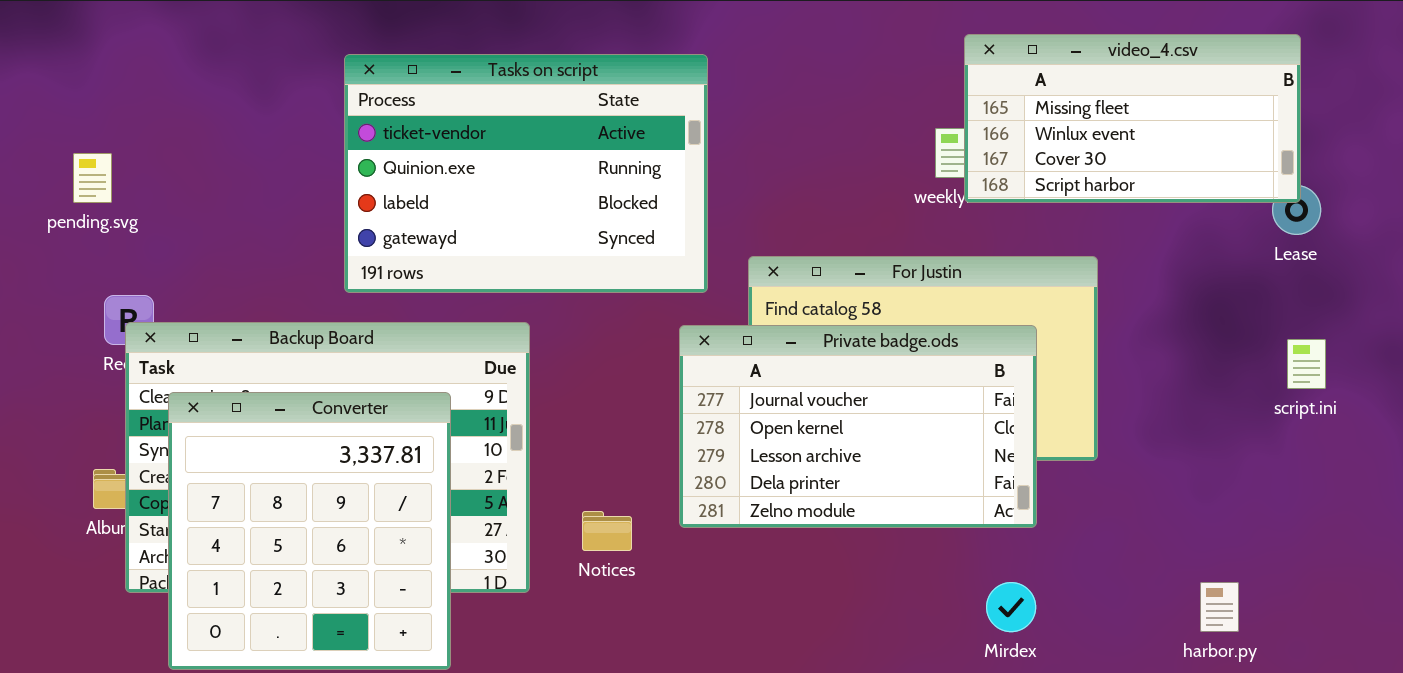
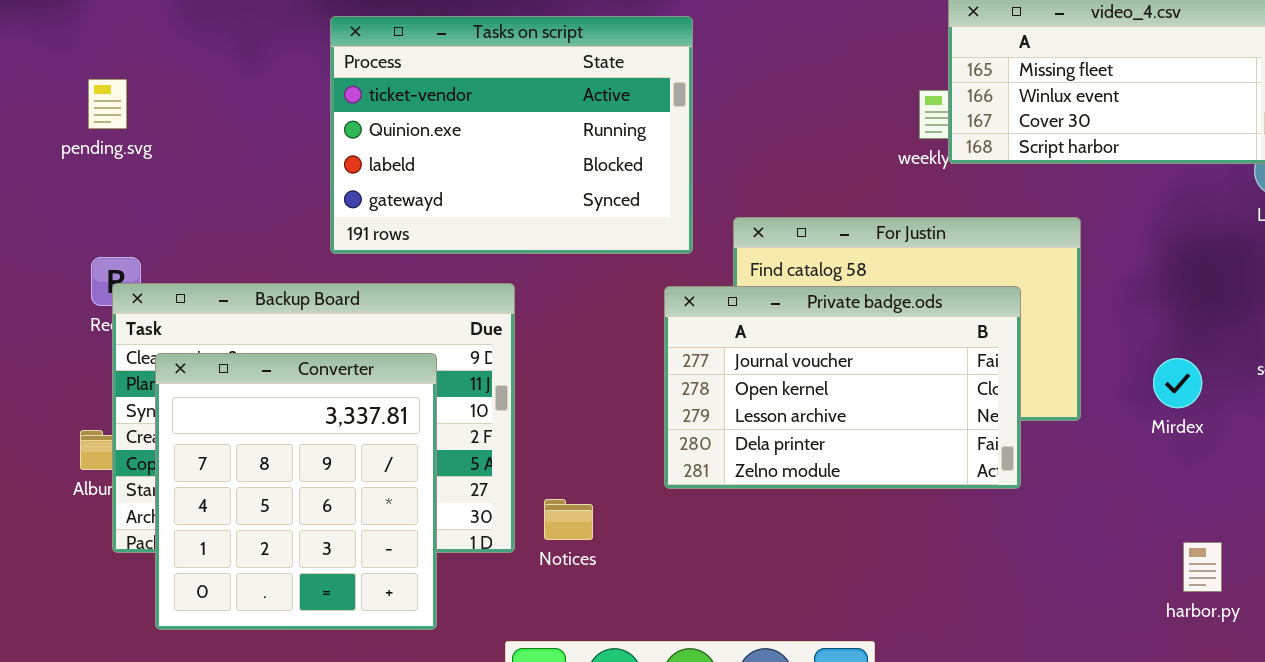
pending.svg: [73,153,112,203] -> [88,79,127,129], moved
Notices: [582,511,632,551] -> [544,499,593,540], moved
Mirdex: [986,582,1036,632] -> [1153,358,1202,408], moved

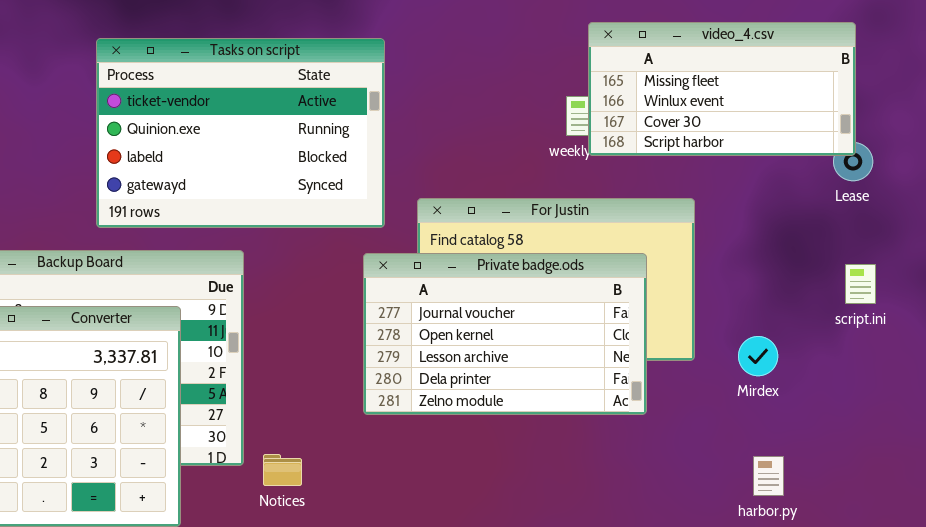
Mirdex: [1153,358,1202,408] -> [738,336,778,376], moved
Notices: [544,499,593,540] -> [263,454,302,486], moved
harbor.py: [1183,542,1222,592] -> [753,456,784,496], moved

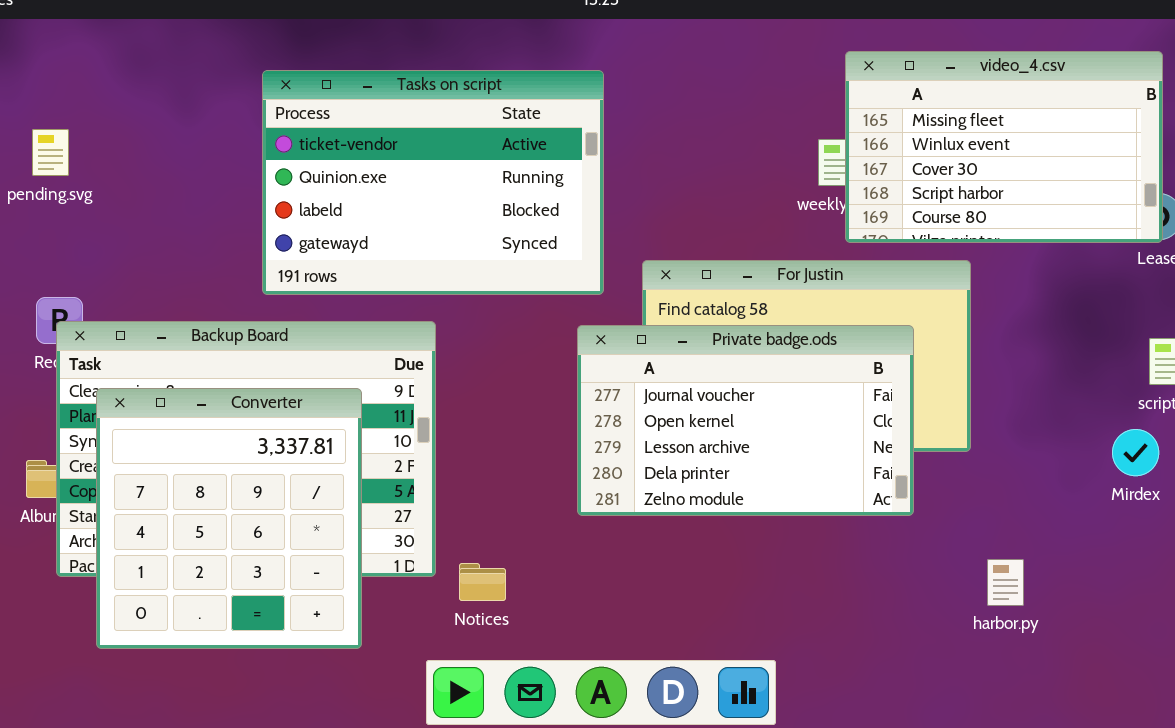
video_4.csv: [588,22,856,156] -> [845,51,1163,243], resized
Mirdex: [738,336,778,376] -> [1112,429,1159,476], moved
harbor.py: [753,456,784,496] -> [987,559,1024,606], moved

